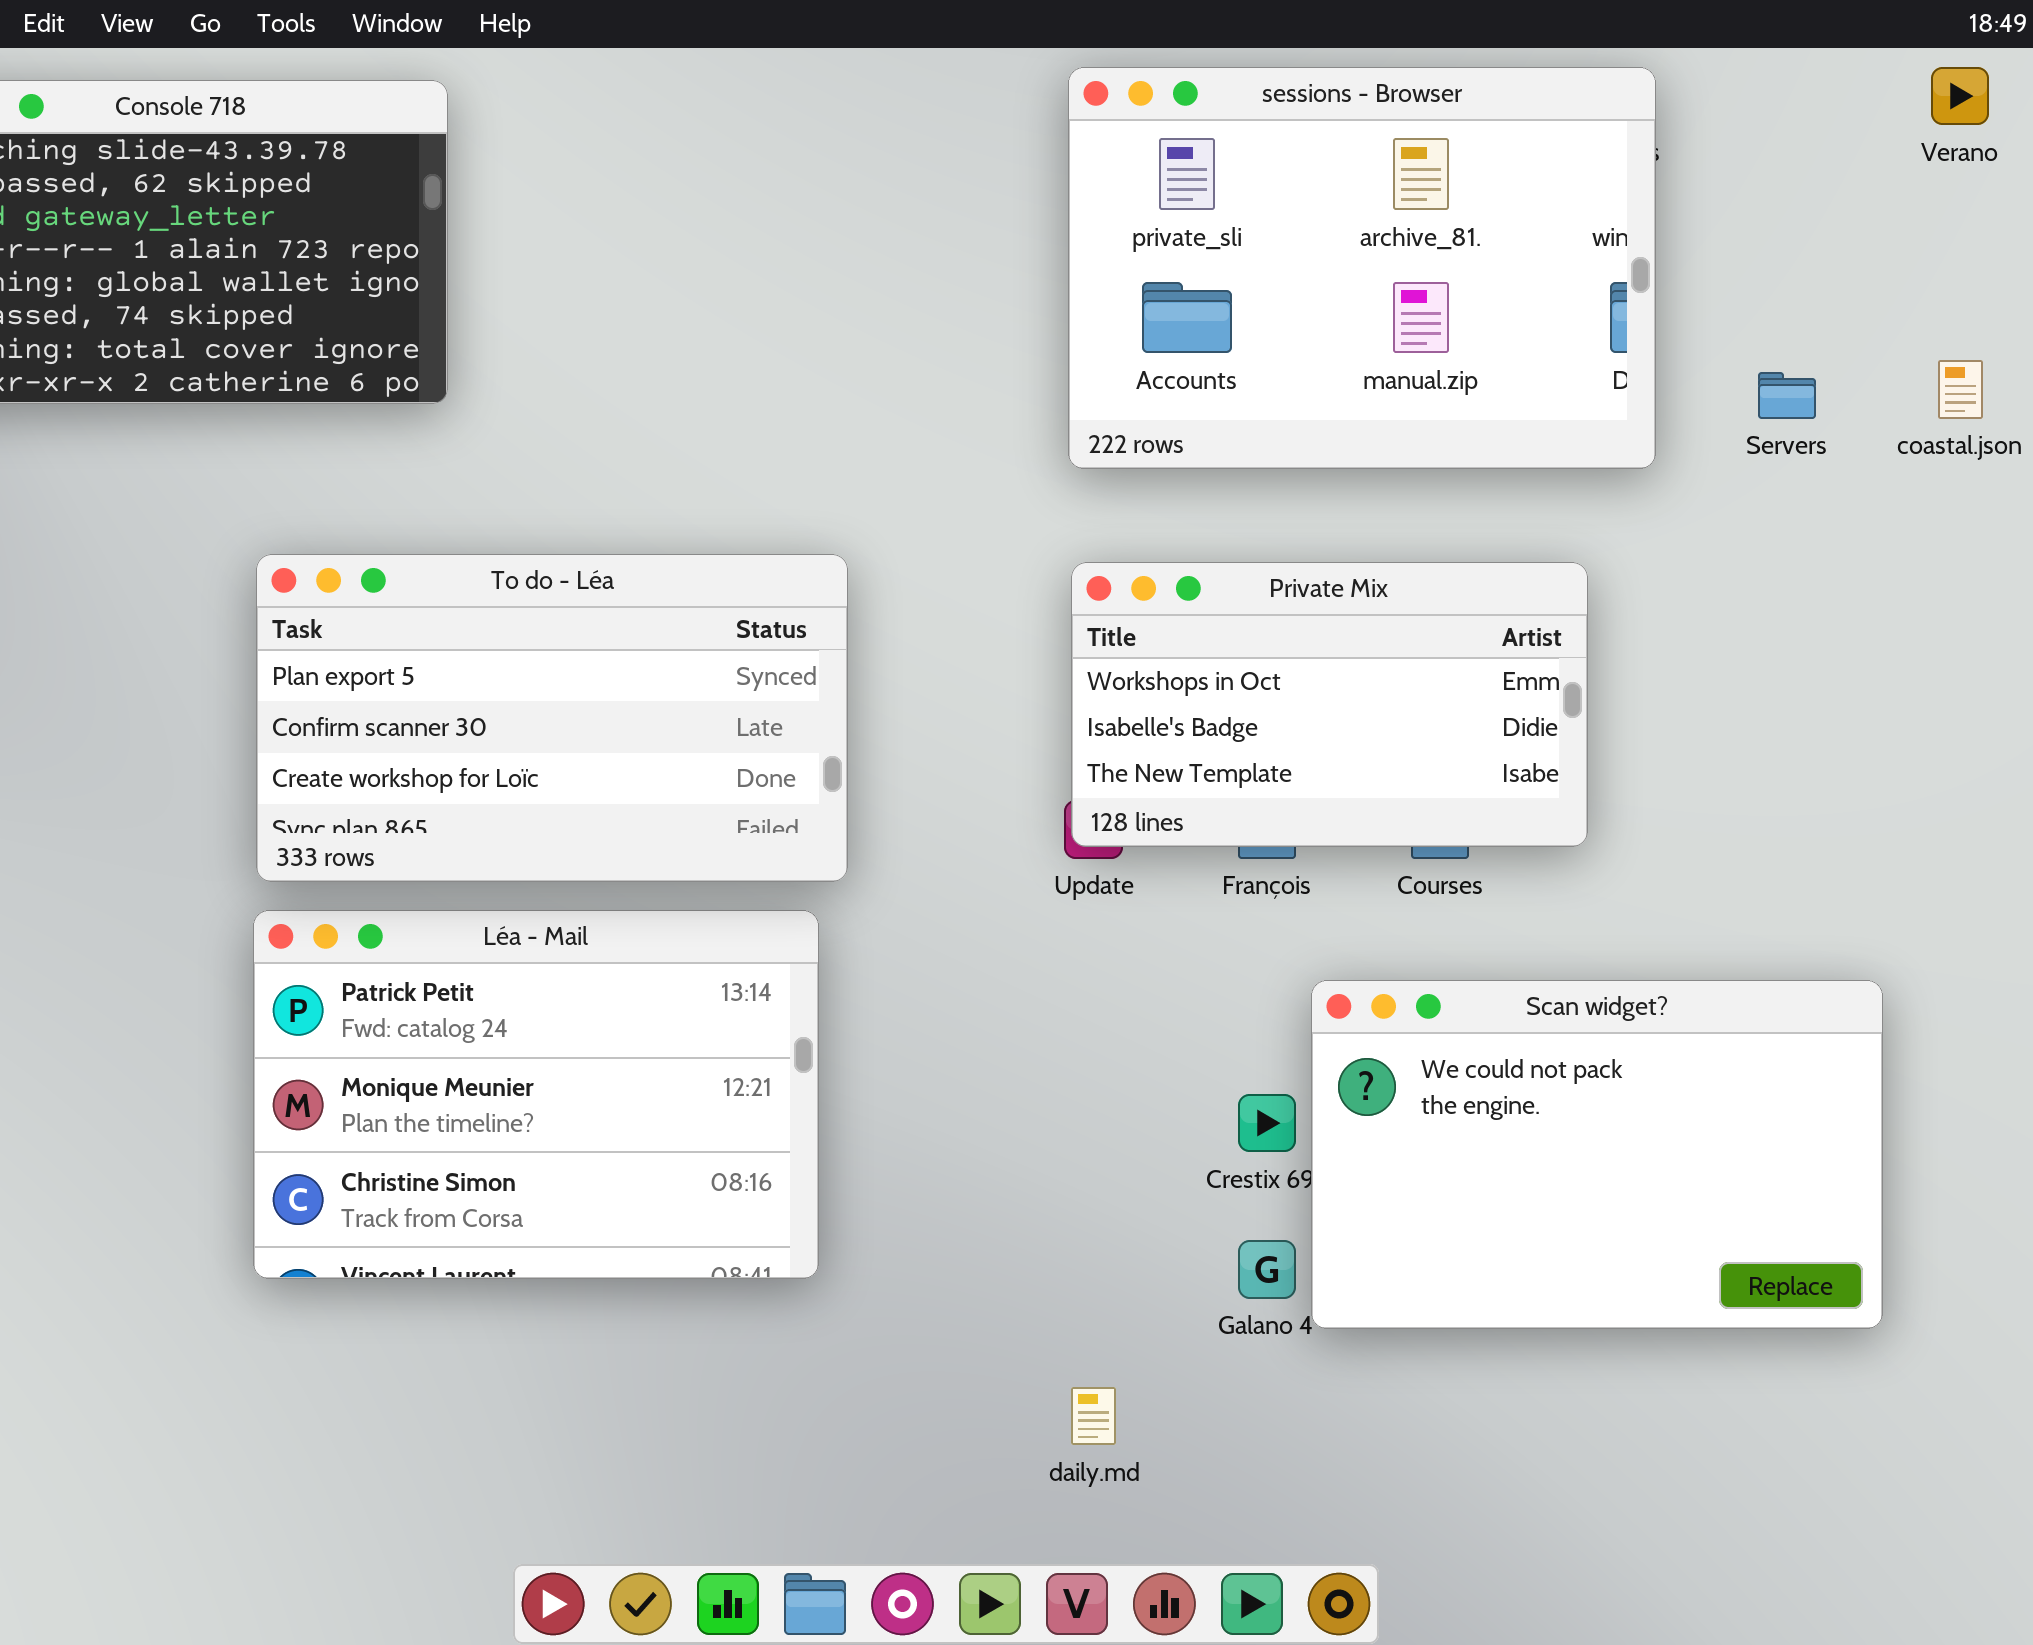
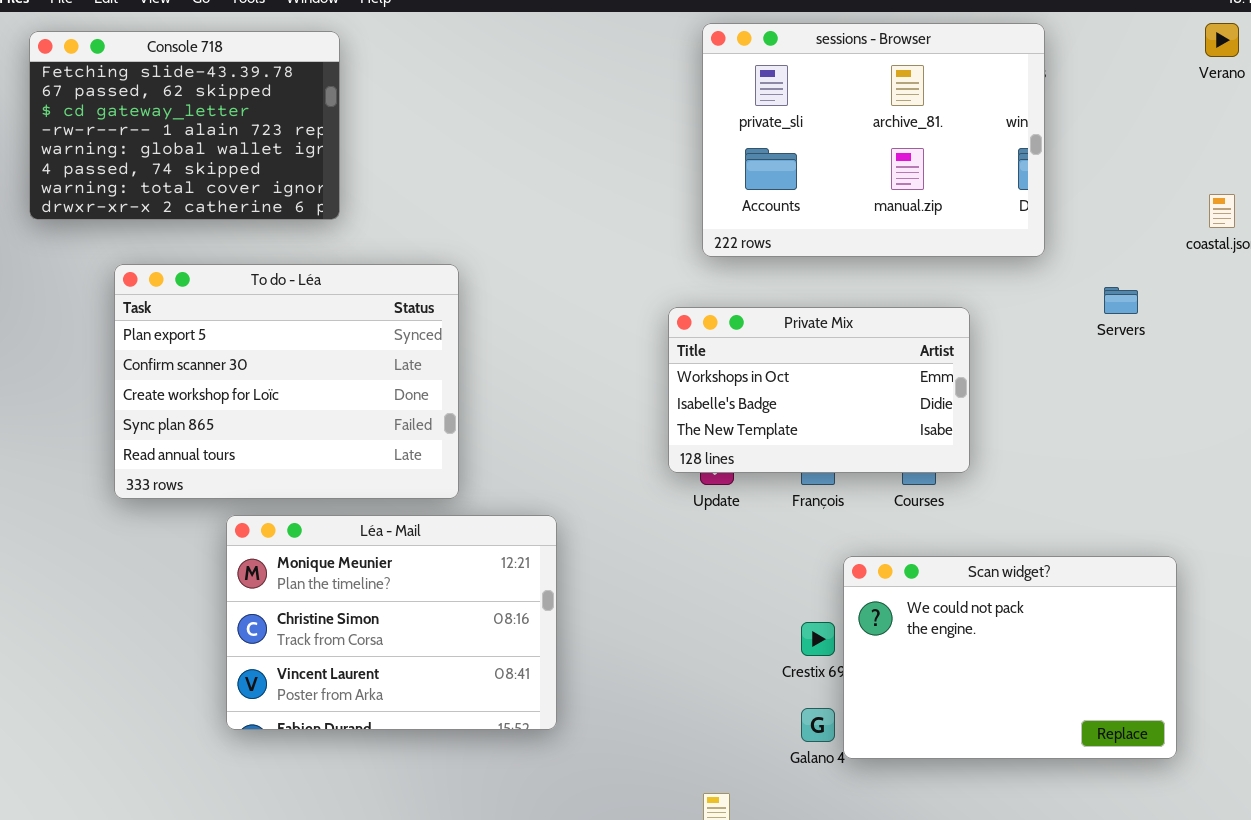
Servers: [1758,372,1816,419] -> [1104,287,1138,314], moved
To do - Léa: [256,554,848,882] -> [114,264,459,499], moved, resized
Private Mix: [1071,562,1588,847] -> [668,307,970,473], moved
Léa - Mail: [253,910,819,1279] -> [226,515,557,730], scrolled down 1 row

